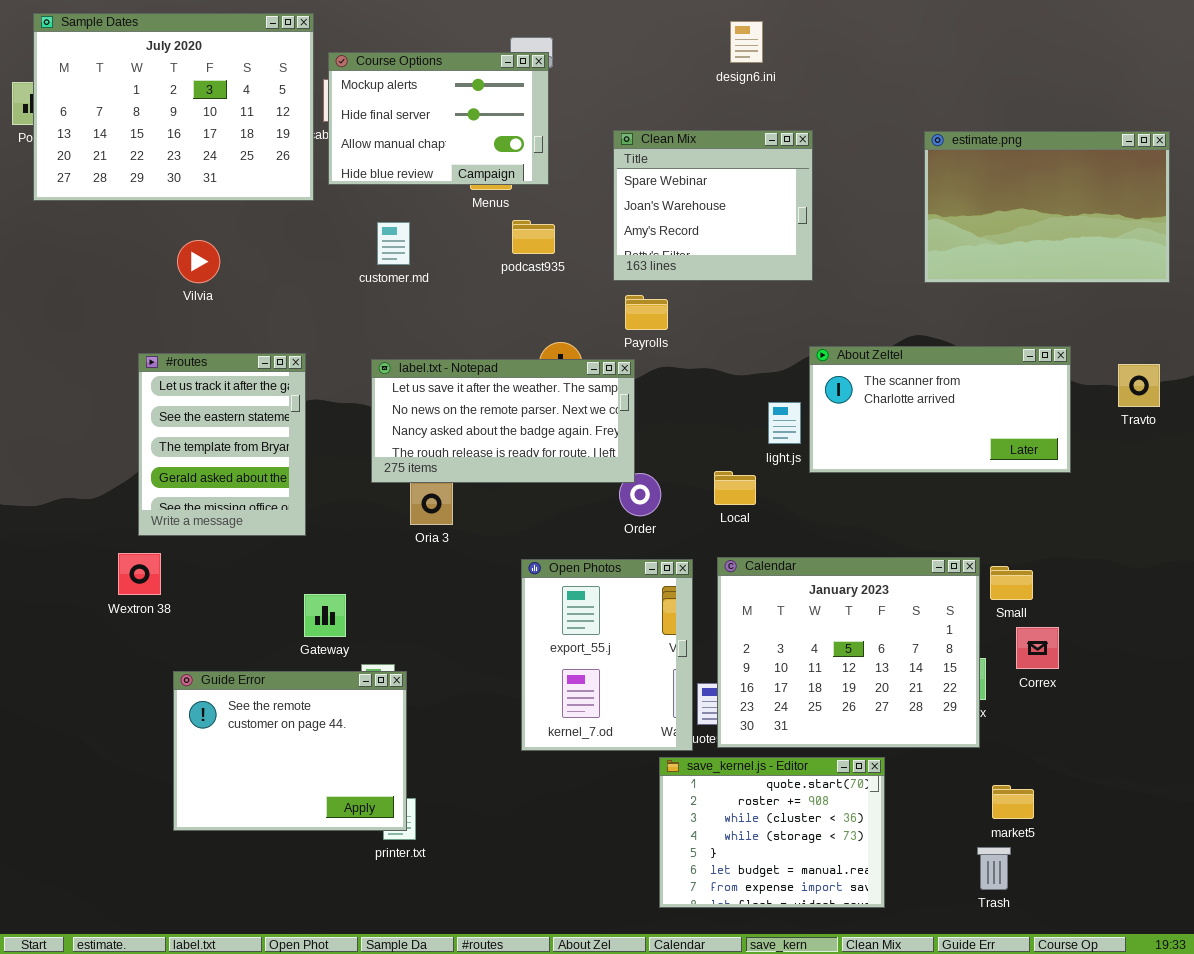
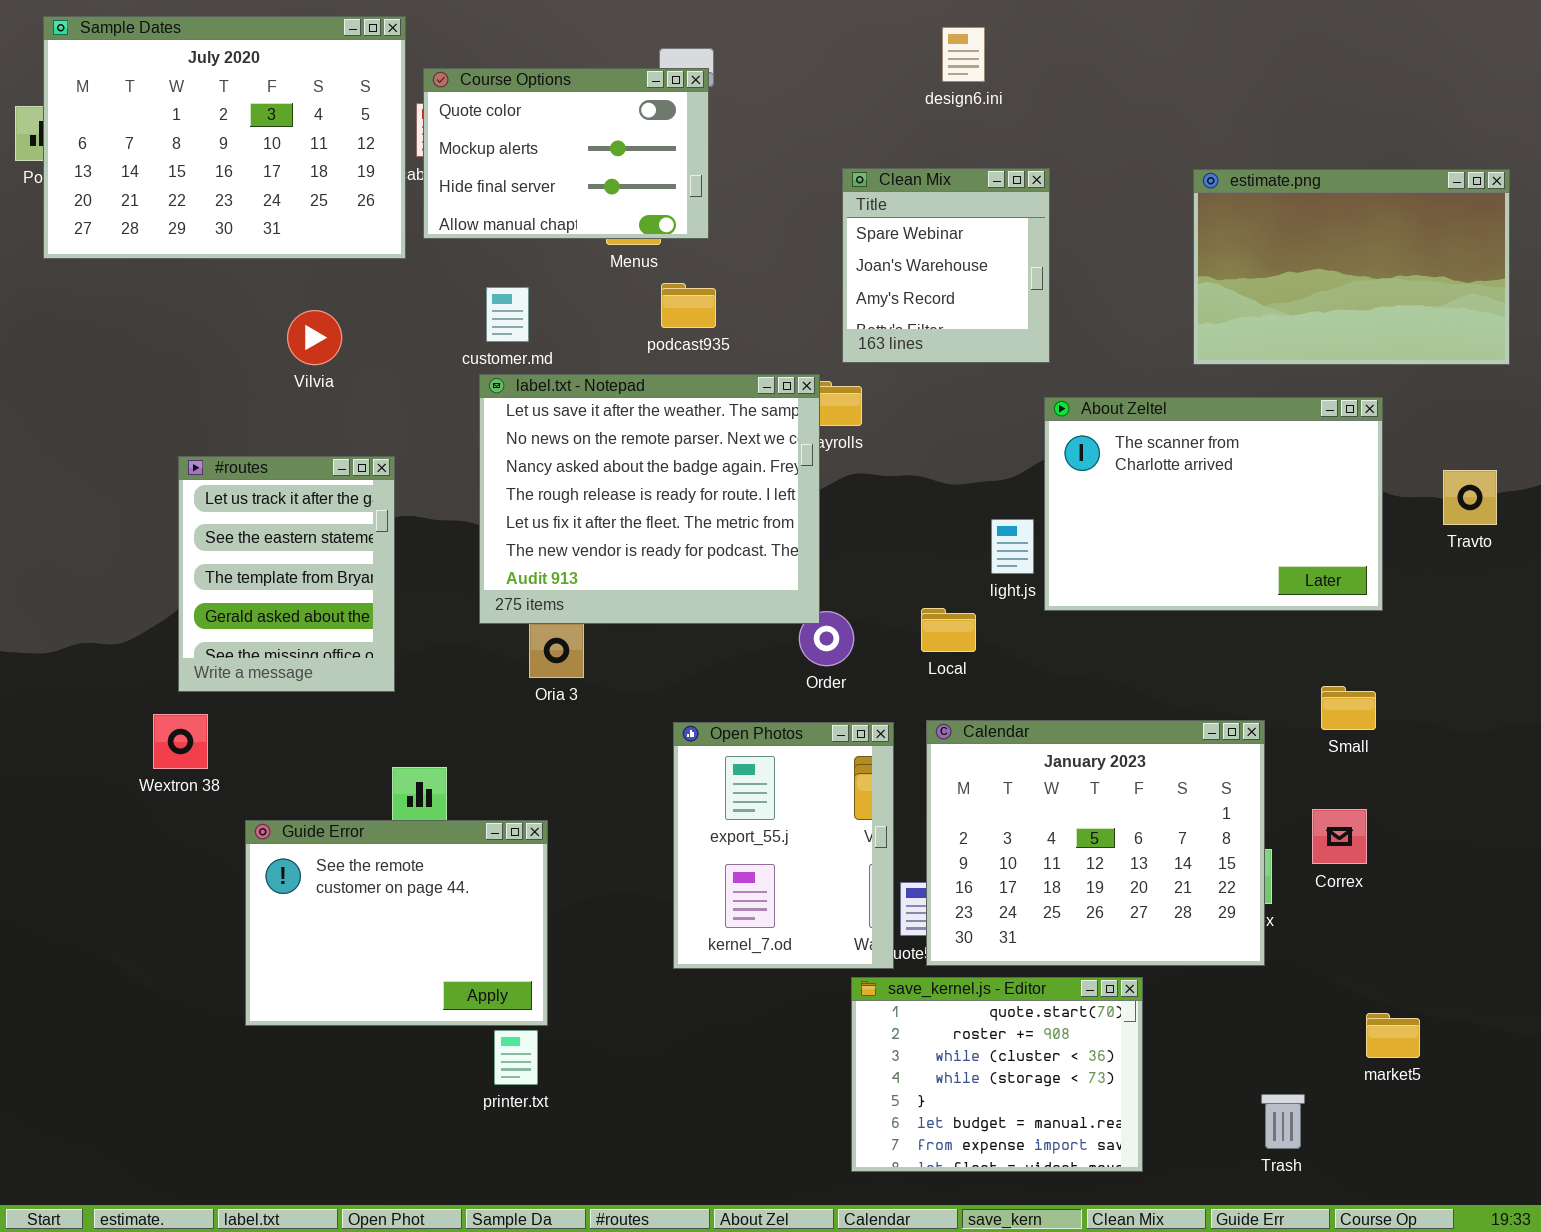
Course Options: [328,52,549,185] -> [423,68,709,239], scrolled up 1 row
Clean Mix: [613,130,813,281] -> [842,168,1050,363], resized
Vilvia: [177,240,220,283] -> [287,310,342,365], moved
About Zeltel: [809,346,1071,473] -> [1044,397,1383,611], resized
label.txt - Notepad: [371,359,635,483] -> [479,374,820,624], resized
Small: [990,566,1033,600] -> [1321,686,1376,730], moved
Guide Error: [173,671,407,831] -> [245,820,548,1026], moved
market5: [992,785,1034,819] -> [1366,1013,1420,1058], moved

